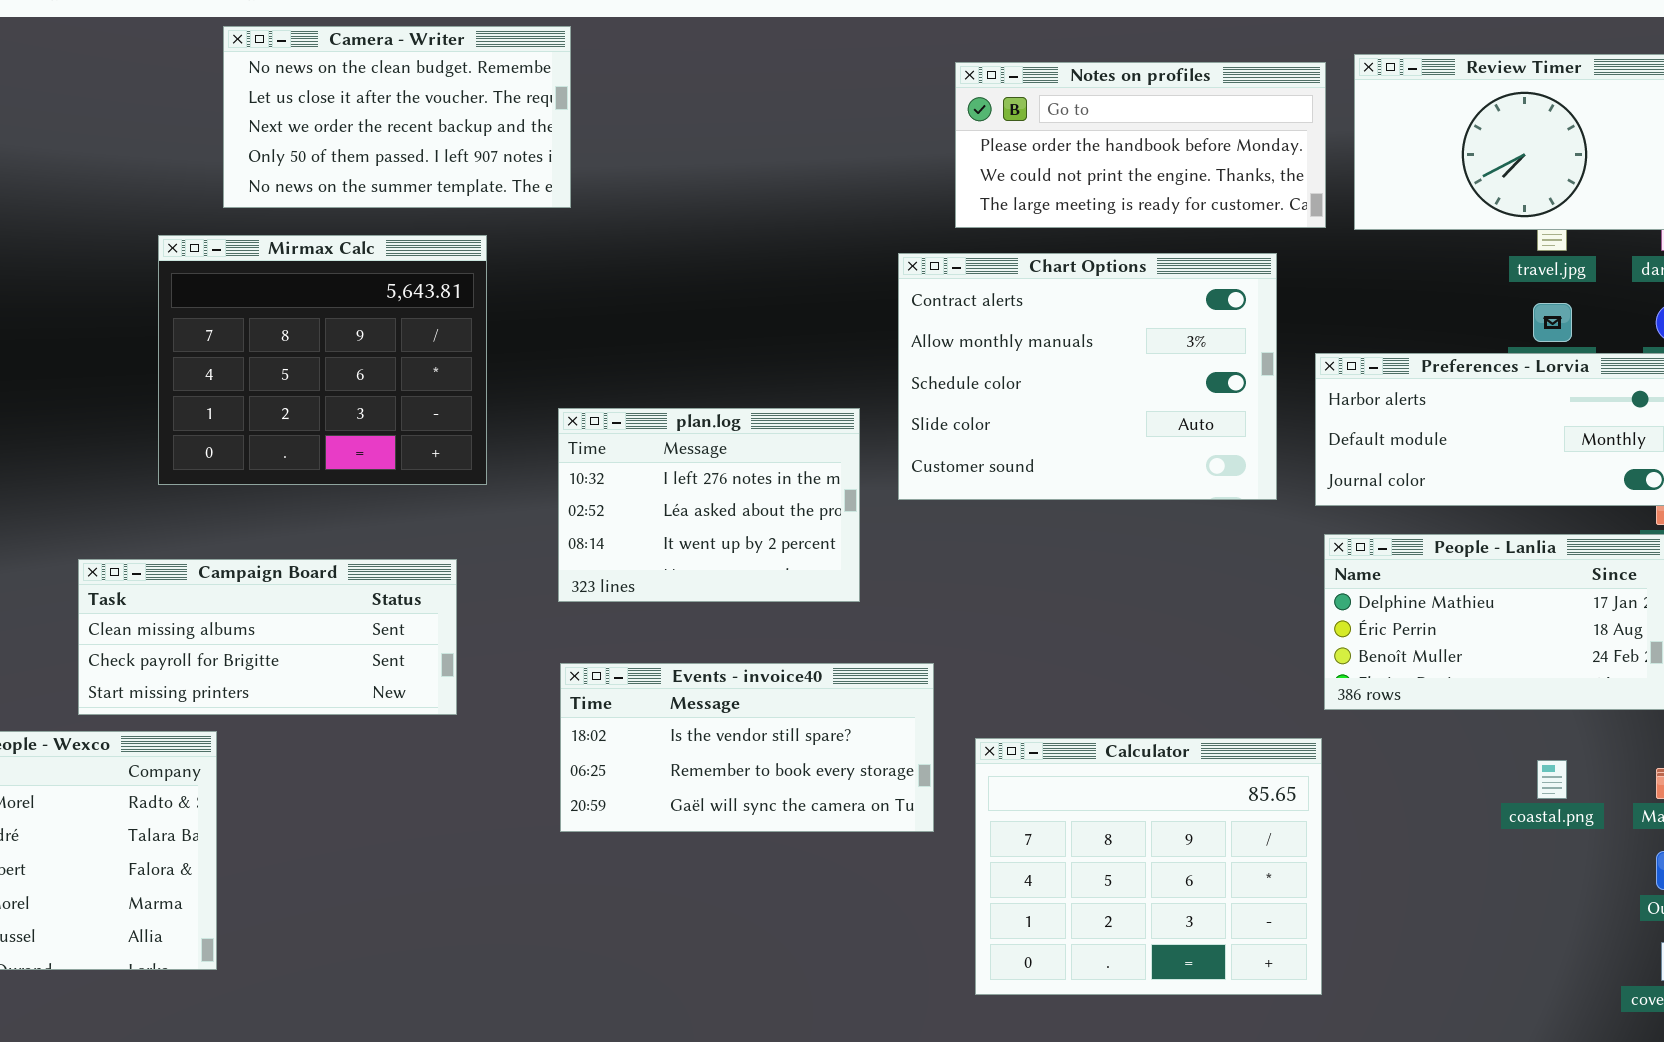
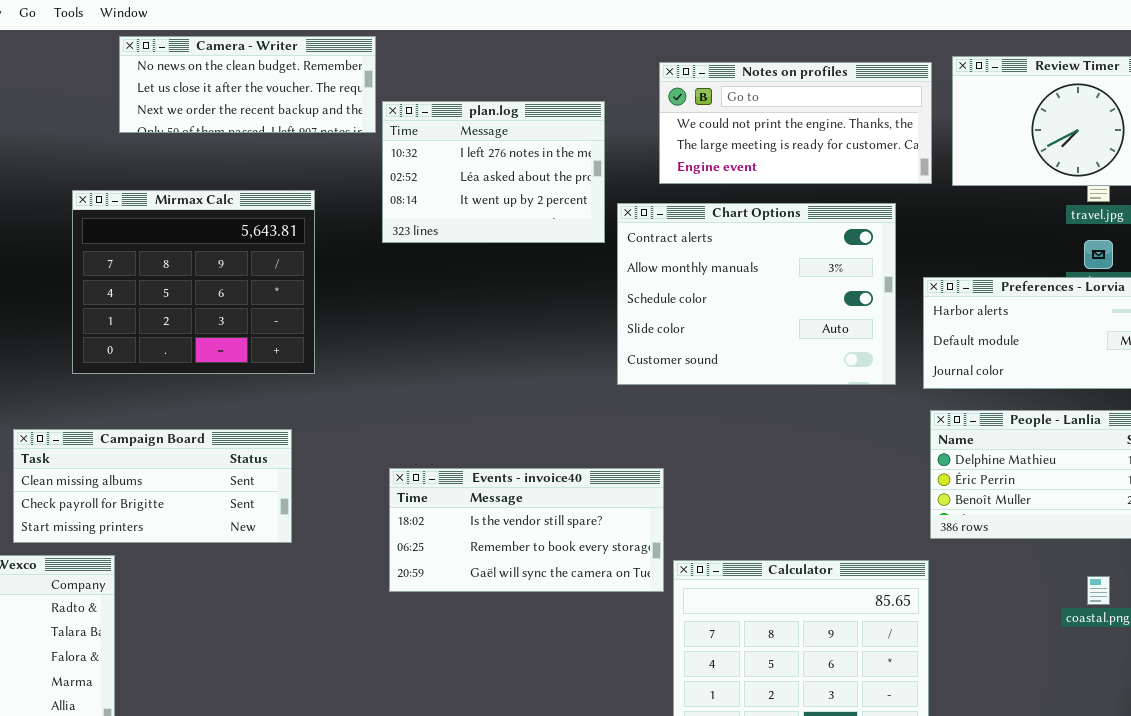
Camera - Writer: [223,26,571,208] -> [119,36,376,133], resized
Notes on profiles: [955,62,1326,228] -> [659,62,932,184], scrolled down 1 row
plan.log: [558,408,860,602] -> [382,101,605,243], moved
Events - invoice40: [560,663,934,832] -> [389,468,664,592], moved

